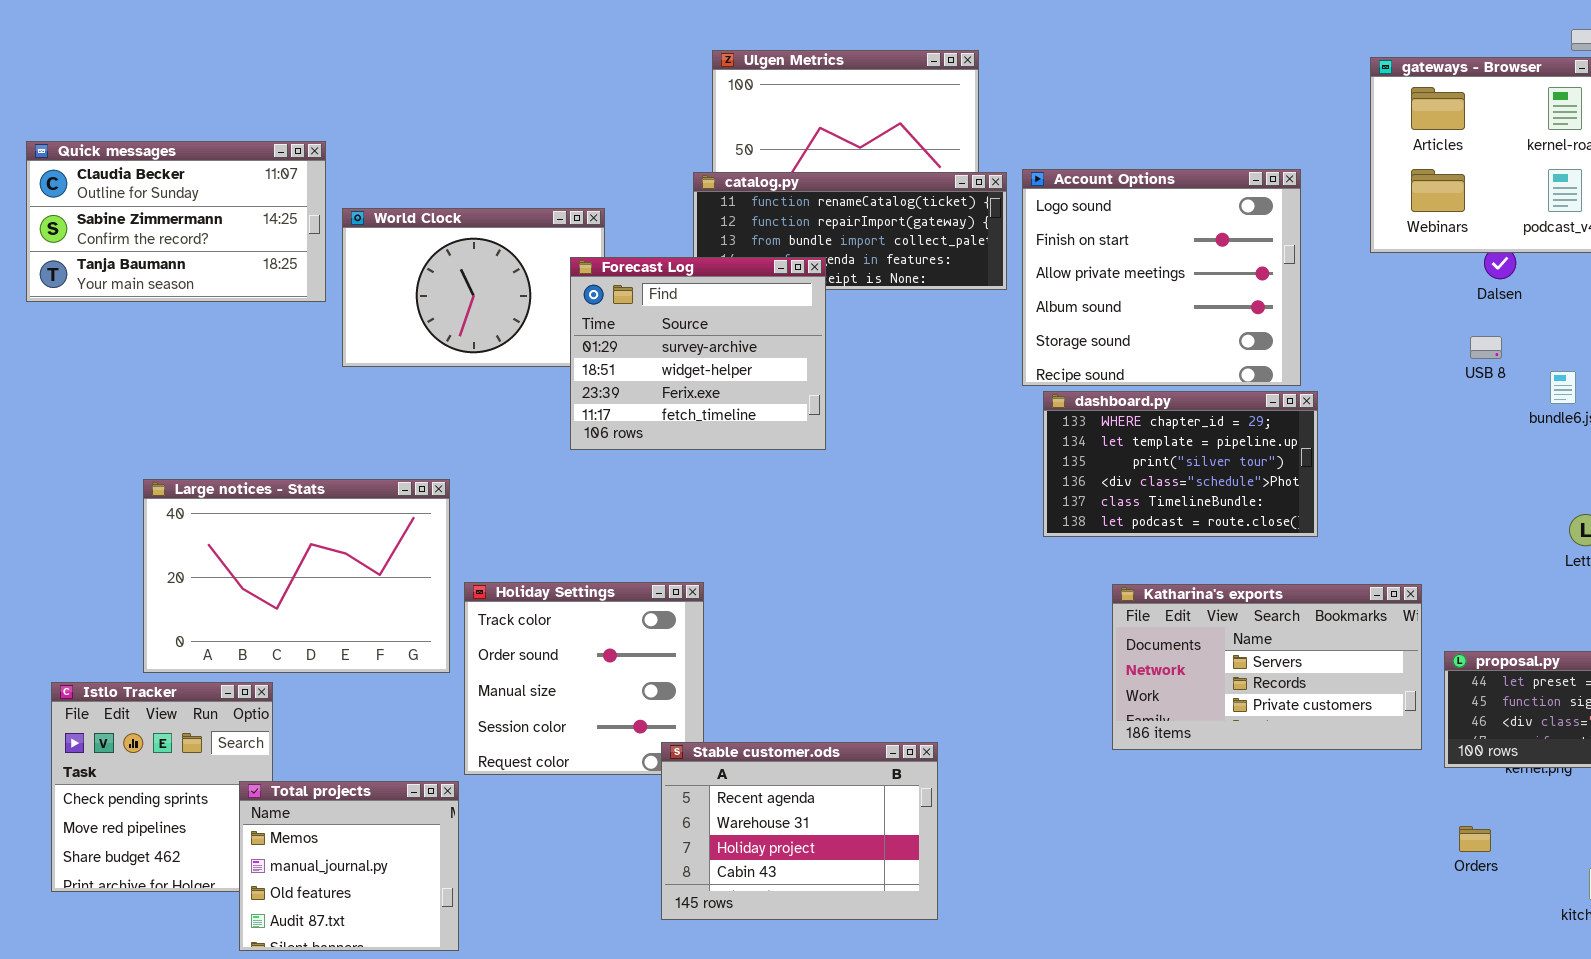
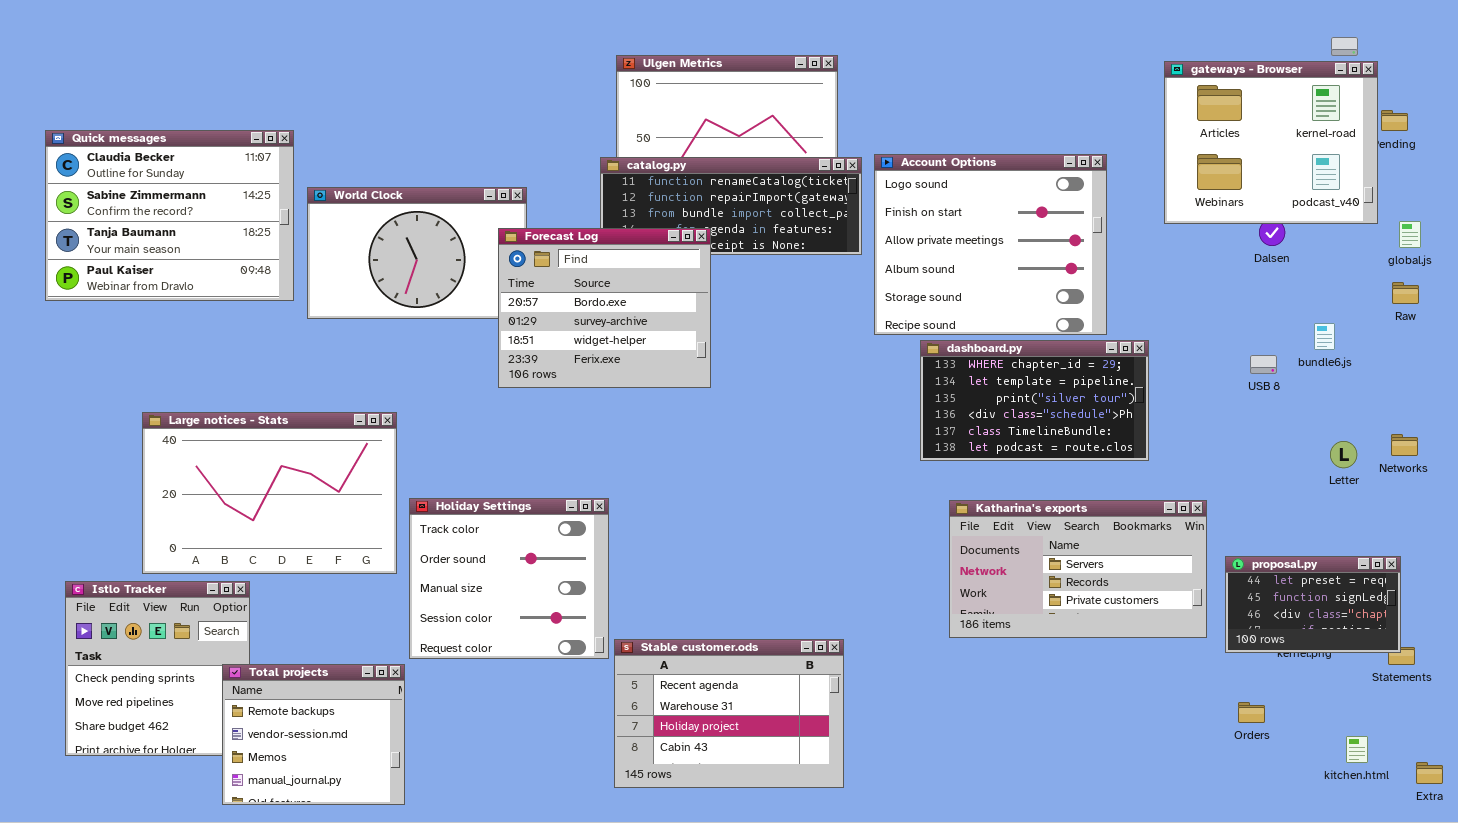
Quick messages: [26,141,326,302] -> [45,130,294,301], resized
Forecast Log: [570,257,826,450] -> [498,228,711,388], scrolled up 1 row
USB 8: [1470,336,1502,359] -> [1250,355,1277,374], moved
dashboard.py: [1043,391,1318,537] -> [920,340,1149,461], moved
Stable customer.ods: [661,742,938,920] -> [614,639,844,788], moved
Total projects: [239,781,459,951] -> [222,664,405,805], scrolled up 2 rows

